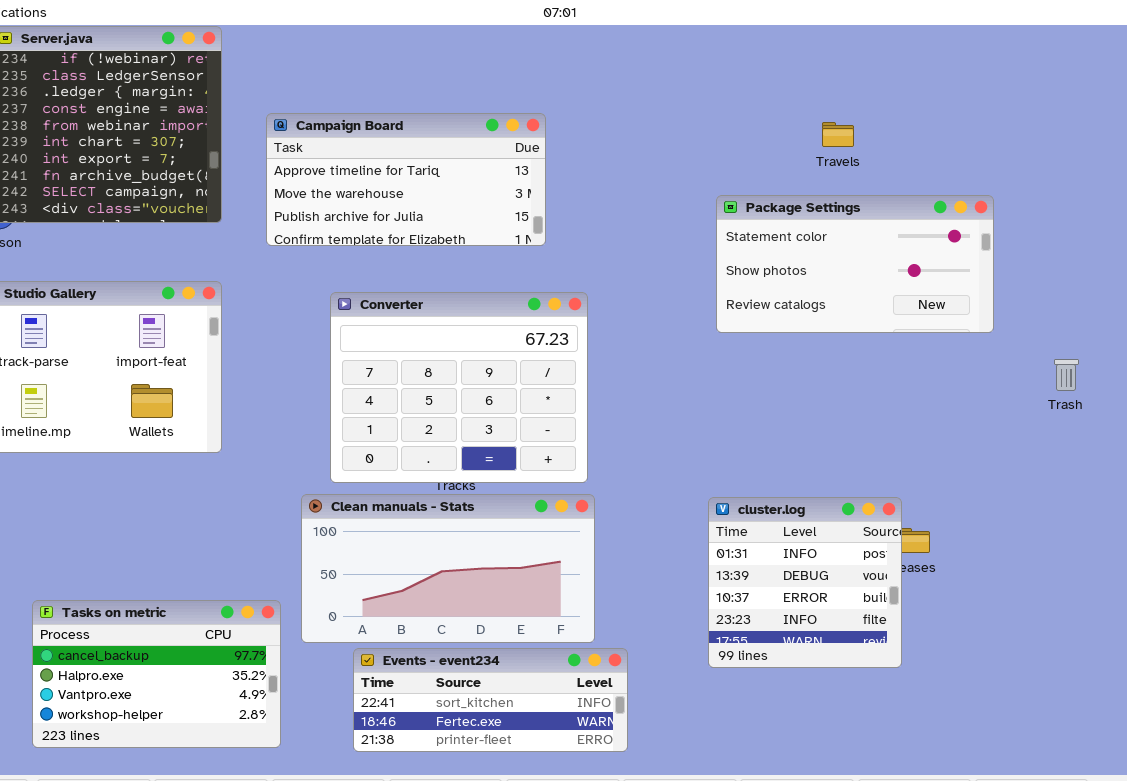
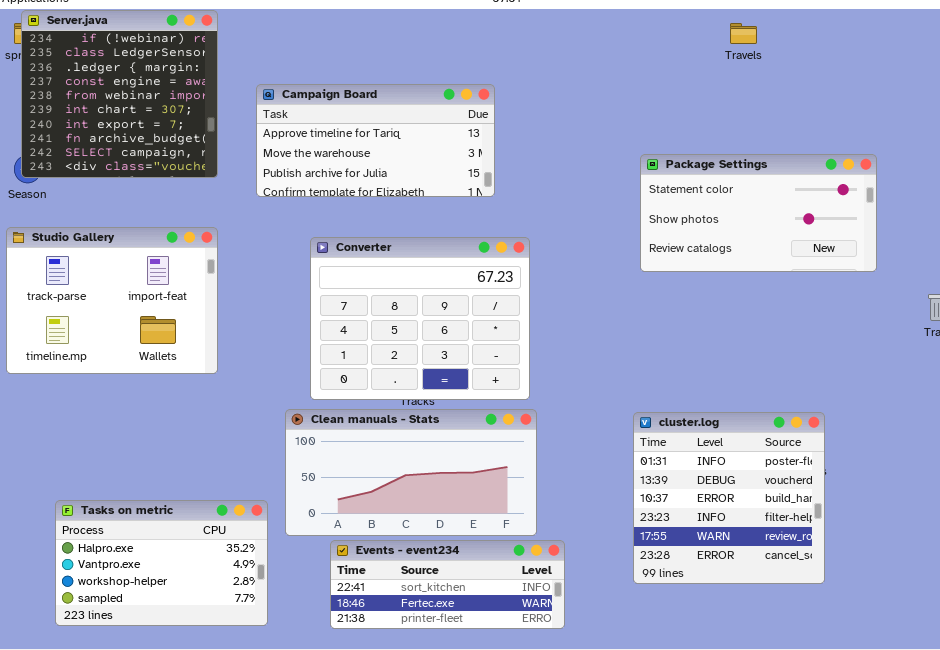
Travels: [822,122,854,147] -> [730,23,757,44], moved
cluster.log: [708,497,902,668] -> [633,412,825,584], resized
Tasks on metric: [32,600,281,748] -> [55,500,268,626], scrolled down 1 row

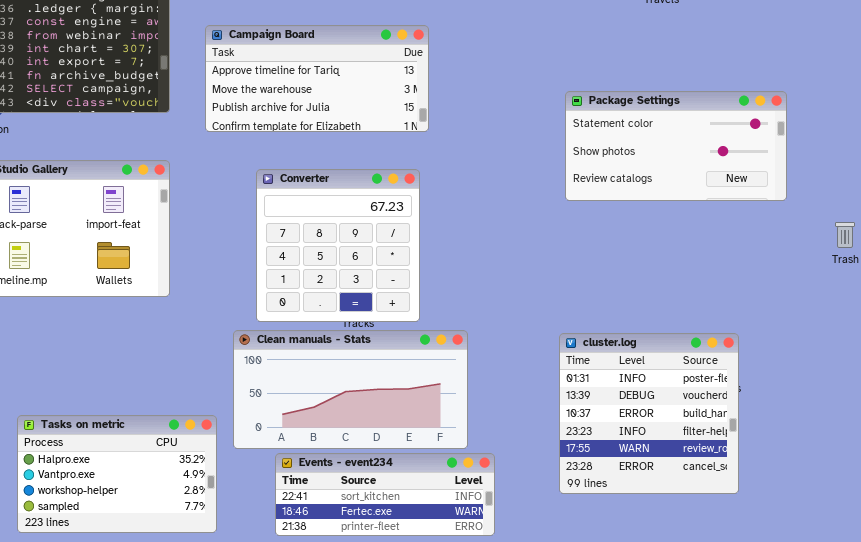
Converter: [310,237,530,400] -> [256,169,420,322], resized

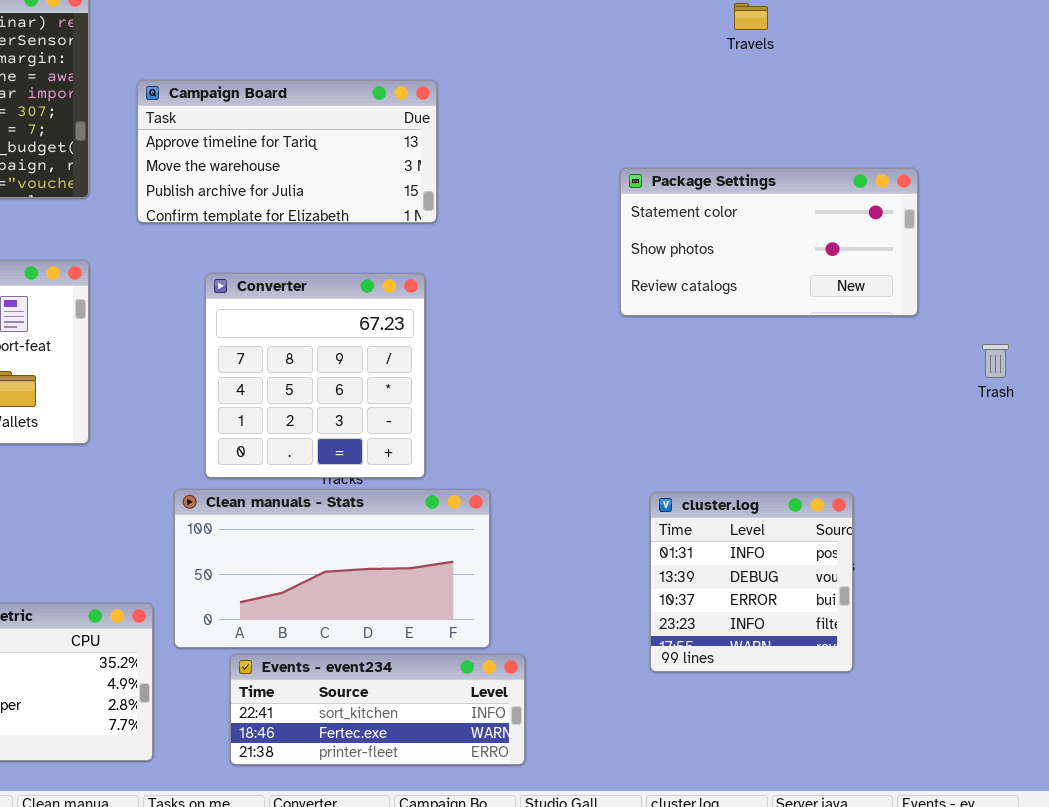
cluster.log: [559,333,739,494] -> [650,492,853,672], resized

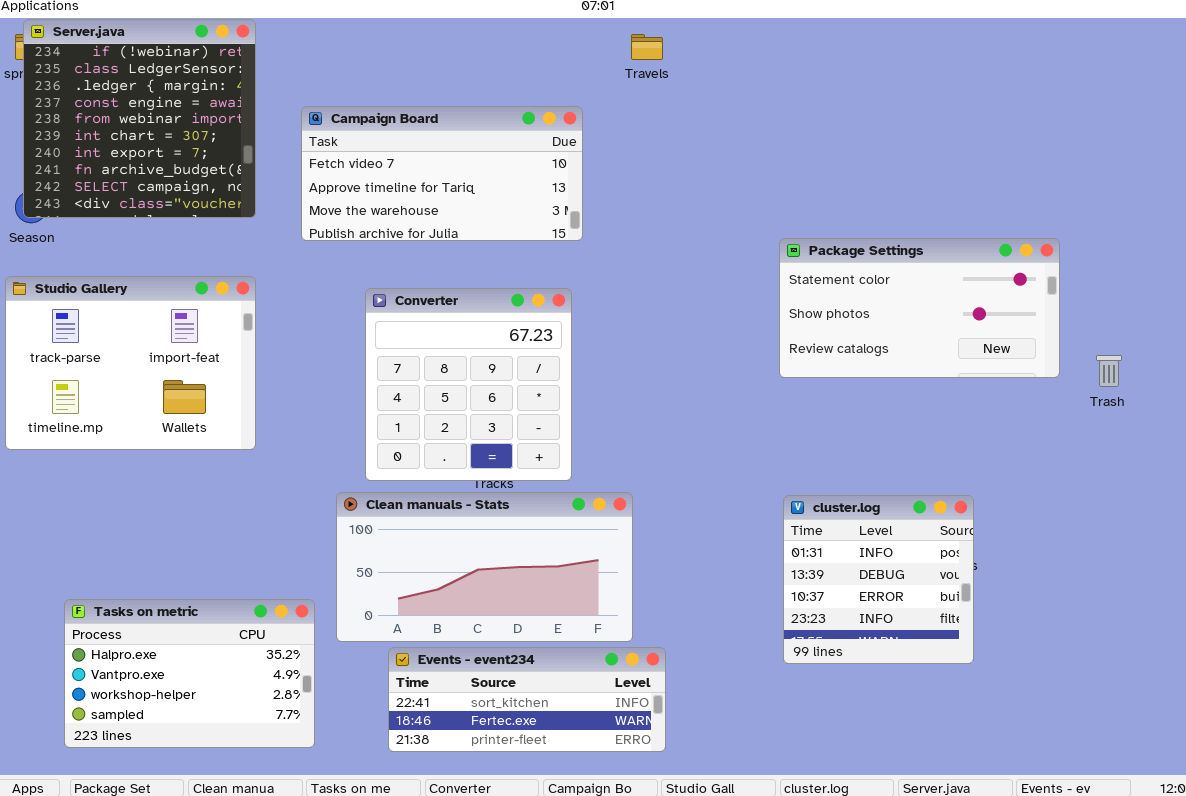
Travels: [734,3,768,30] -> [631,34,663,60], moved
Campaign Board: [137,80,437,223] -> [301,106,583,241], scrolled up 1 row
Package Settings: [620,168,918,316] -> [779,238,1060,378], moved

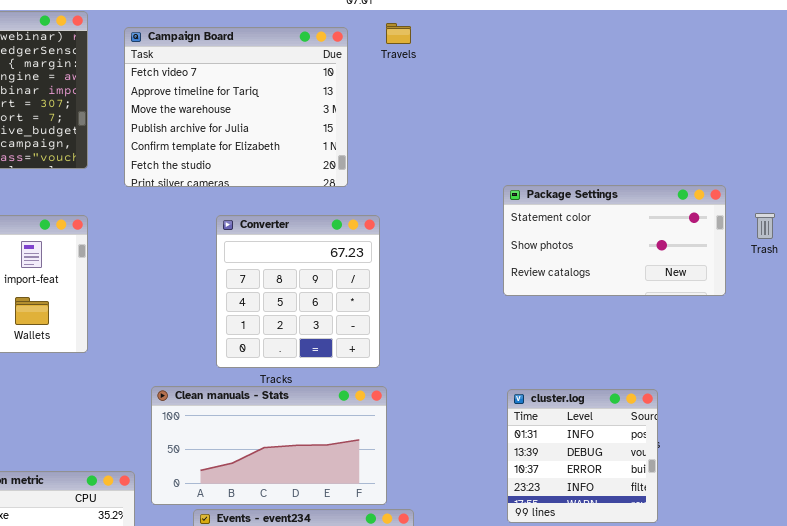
Campaign Board: [301,106,583,241] -> [124,27,348,187], resized
Converter: [365,288,572,481] -> [216,215,380,368], moved
Trash: [1096,355,1122,387] -> [755,213,775,239], moved

